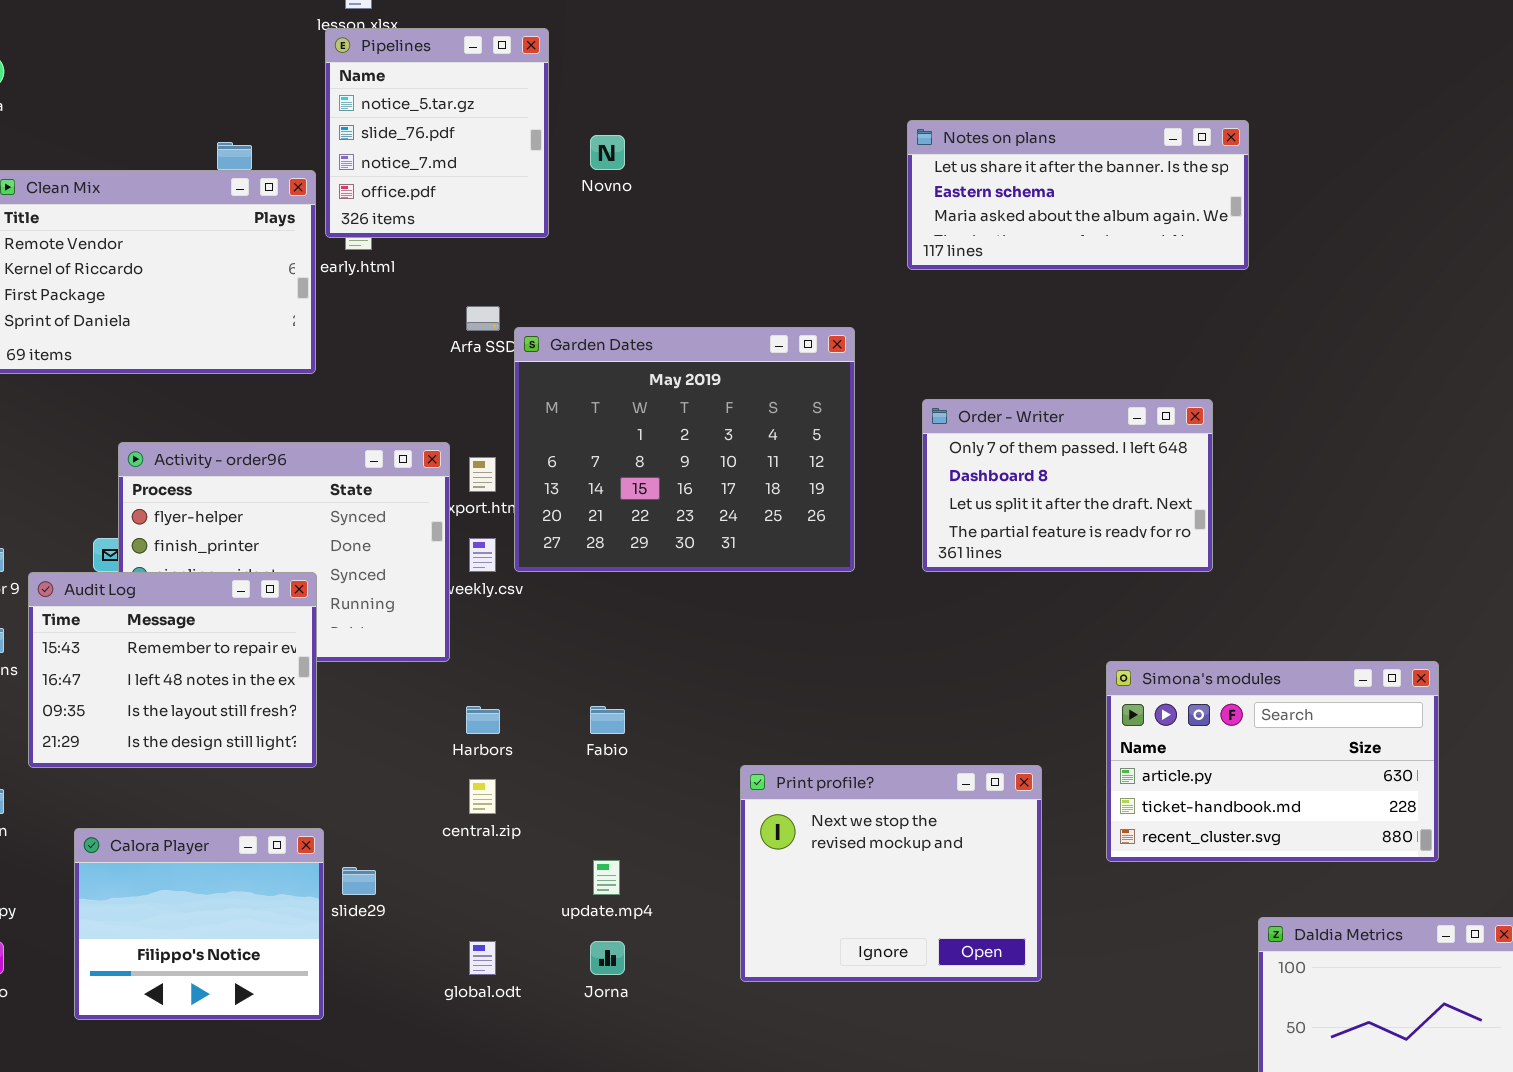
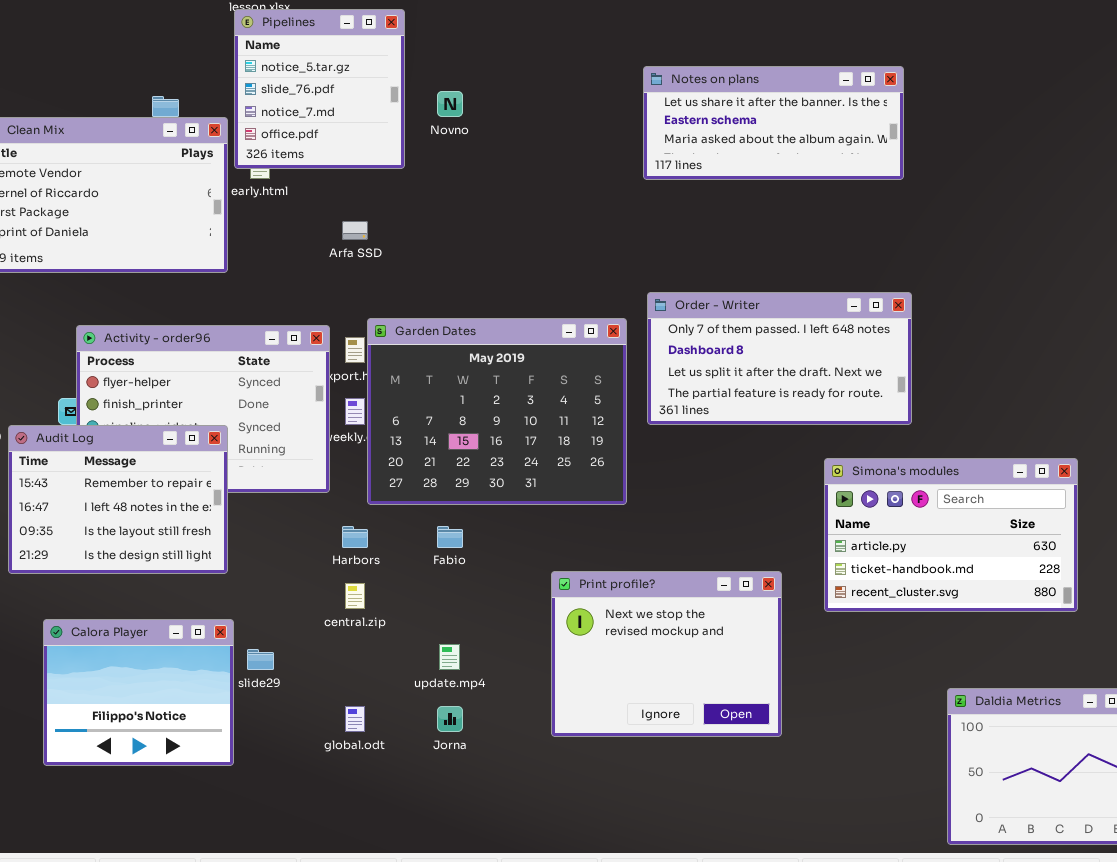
Notes on plans: [907,120,1249,270] -> [643,66,904,180], moved
Garden Dates: [514,327,855,572] -> [367,318,627,505], moved
Order - Writer: [922,399,1213,572] -> [647,292,912,425], resized
Simona's modules: [1106,661,1439,862] -> [824,458,1078,612], moved

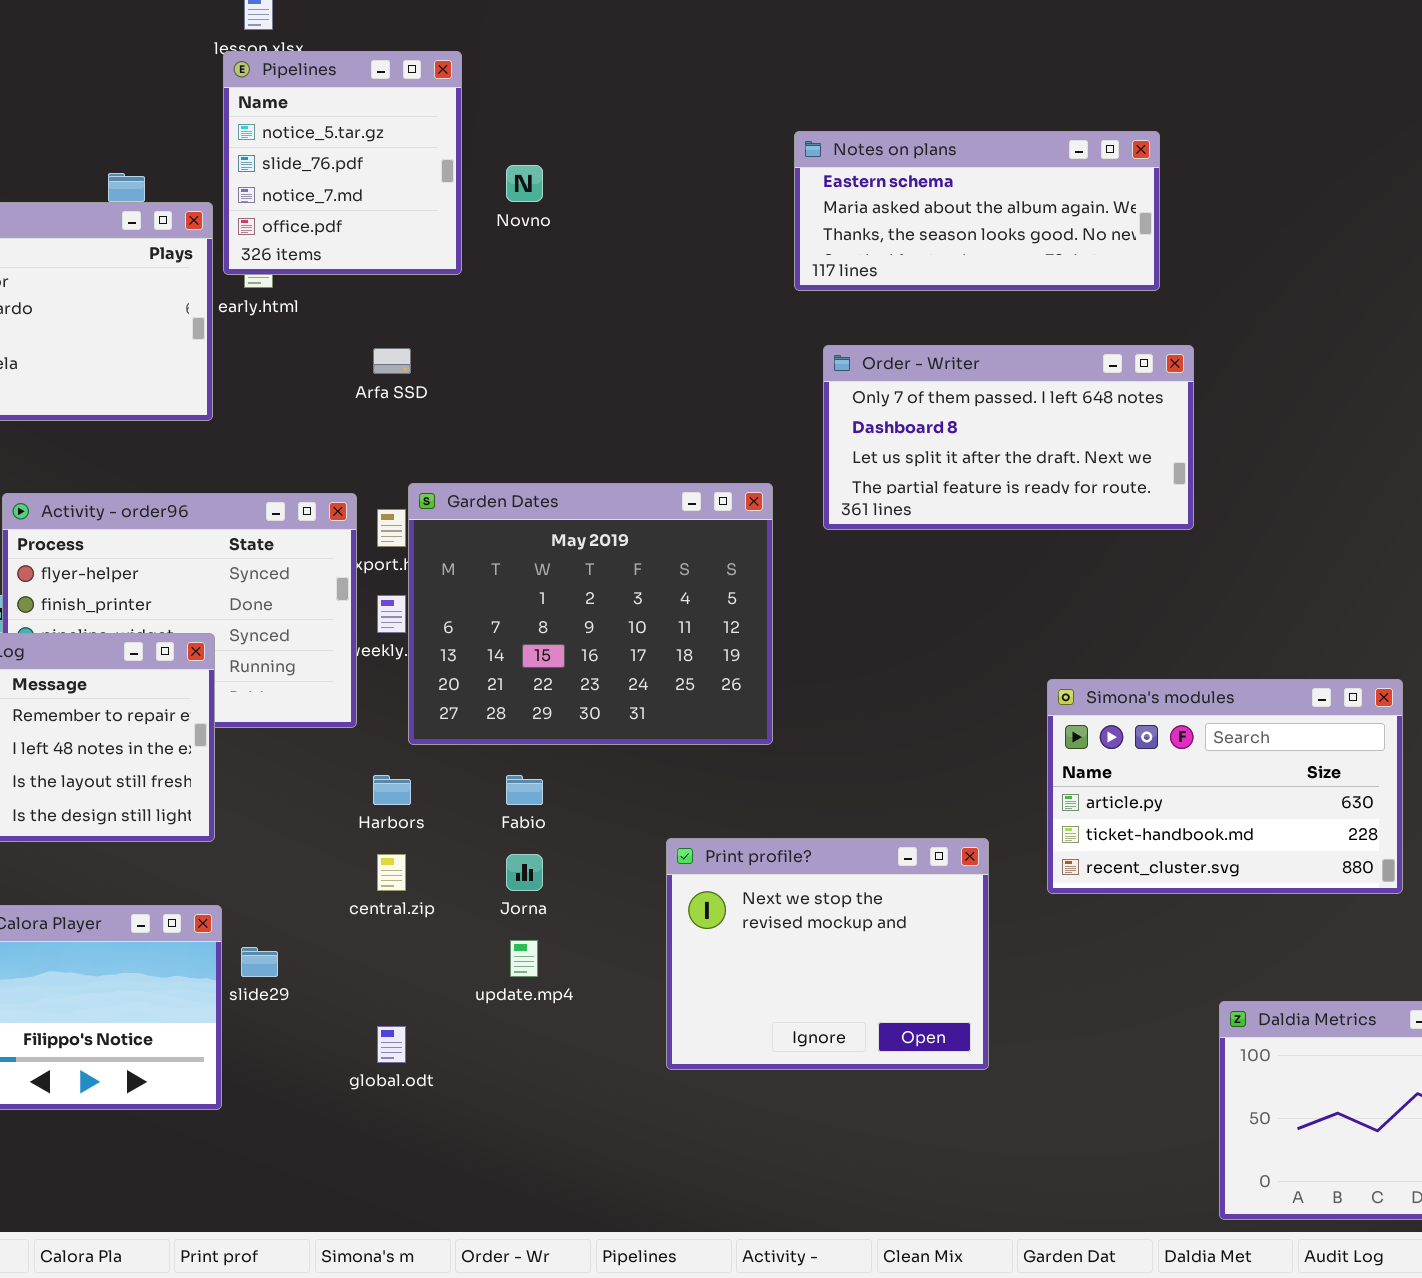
Notes on plans: [643,66,904,180] -> [794,131,1160,291], scrolled down 1 row
Order - Writer: [647,292,912,425] -> [823,345,1194,530], moved
Jorna: [437,706,463,732] -> [506,854,543,891], moved

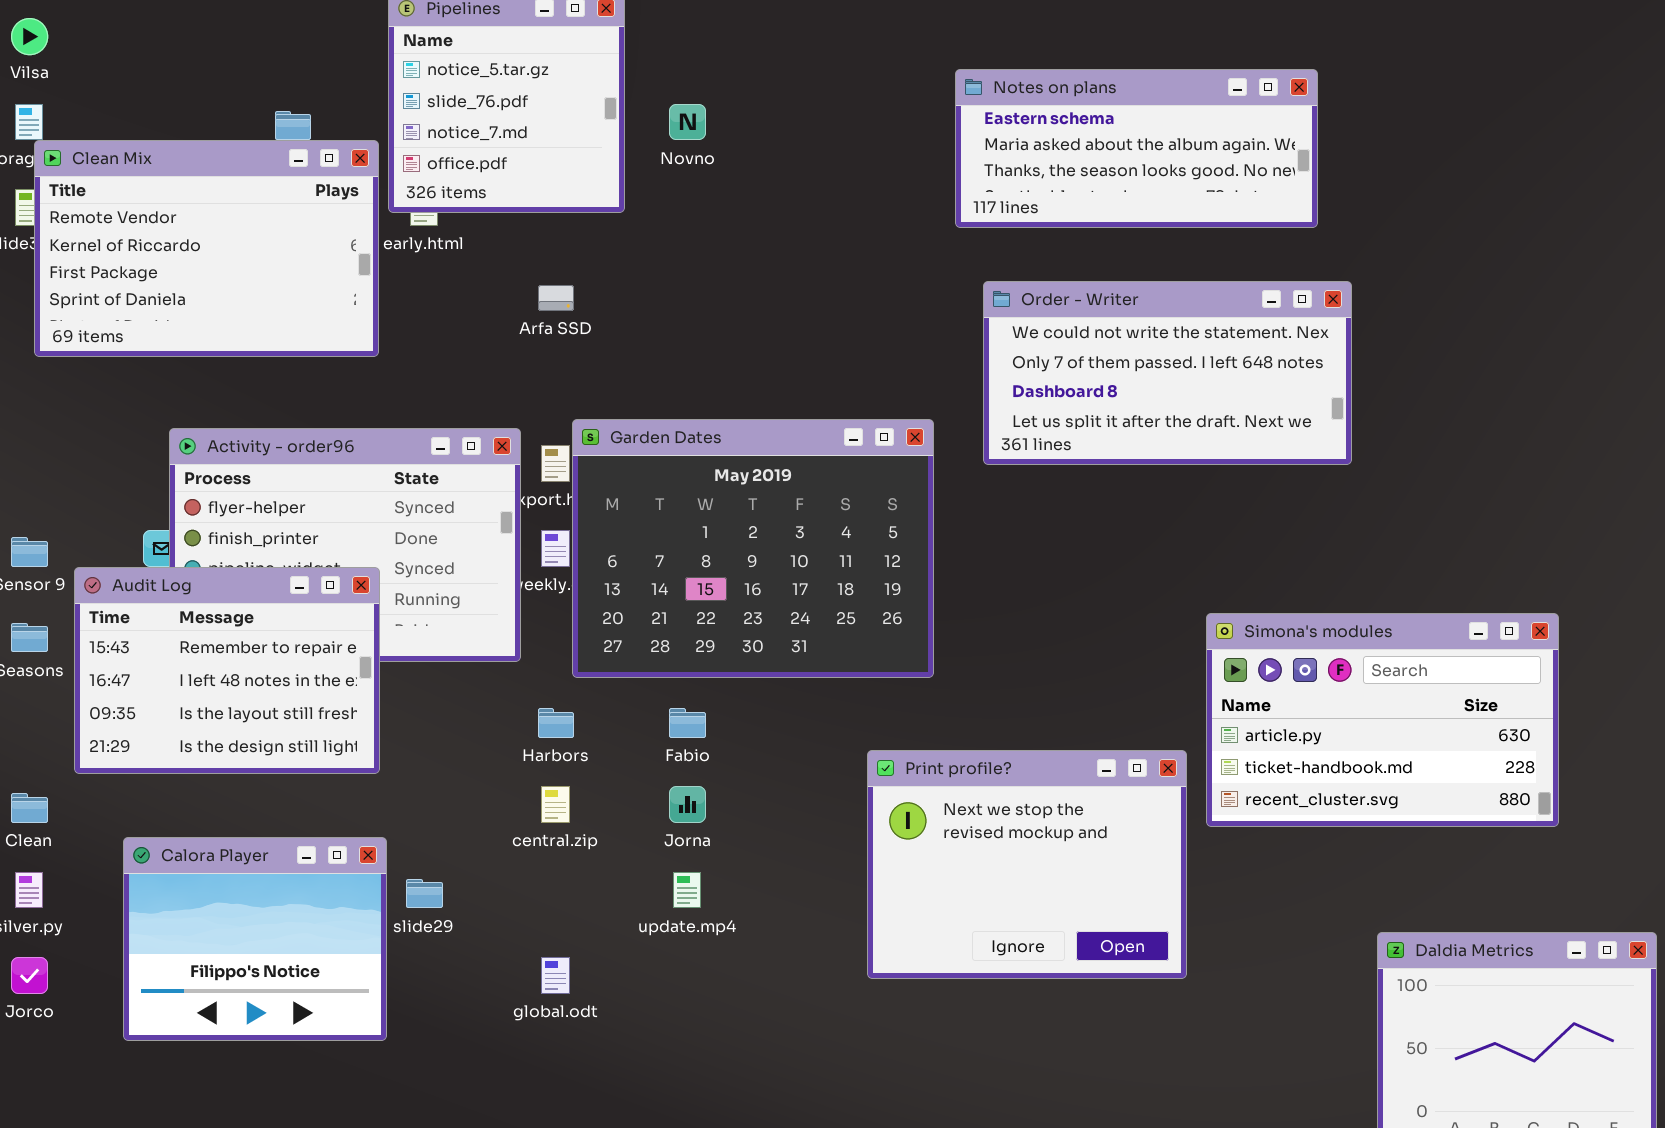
Order - Writer: [823,345,1194,530] -> [983,281,1352,465], scrolled up 1 row
Print profile?: [666,838,989,1070] -> [867,750,1187,979], moved

